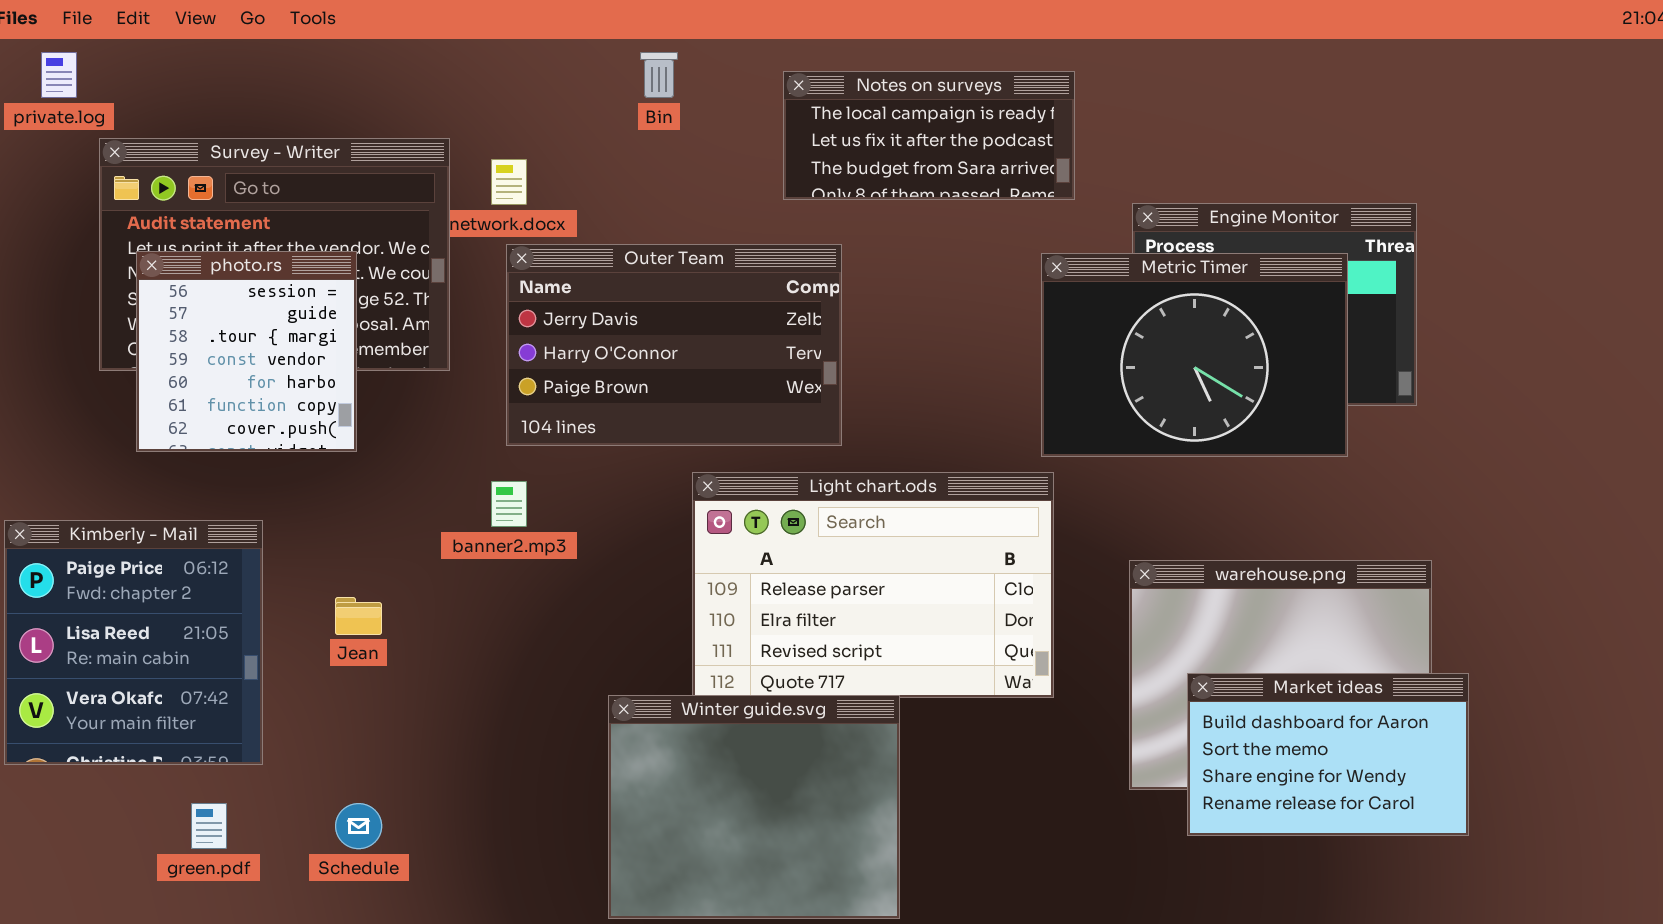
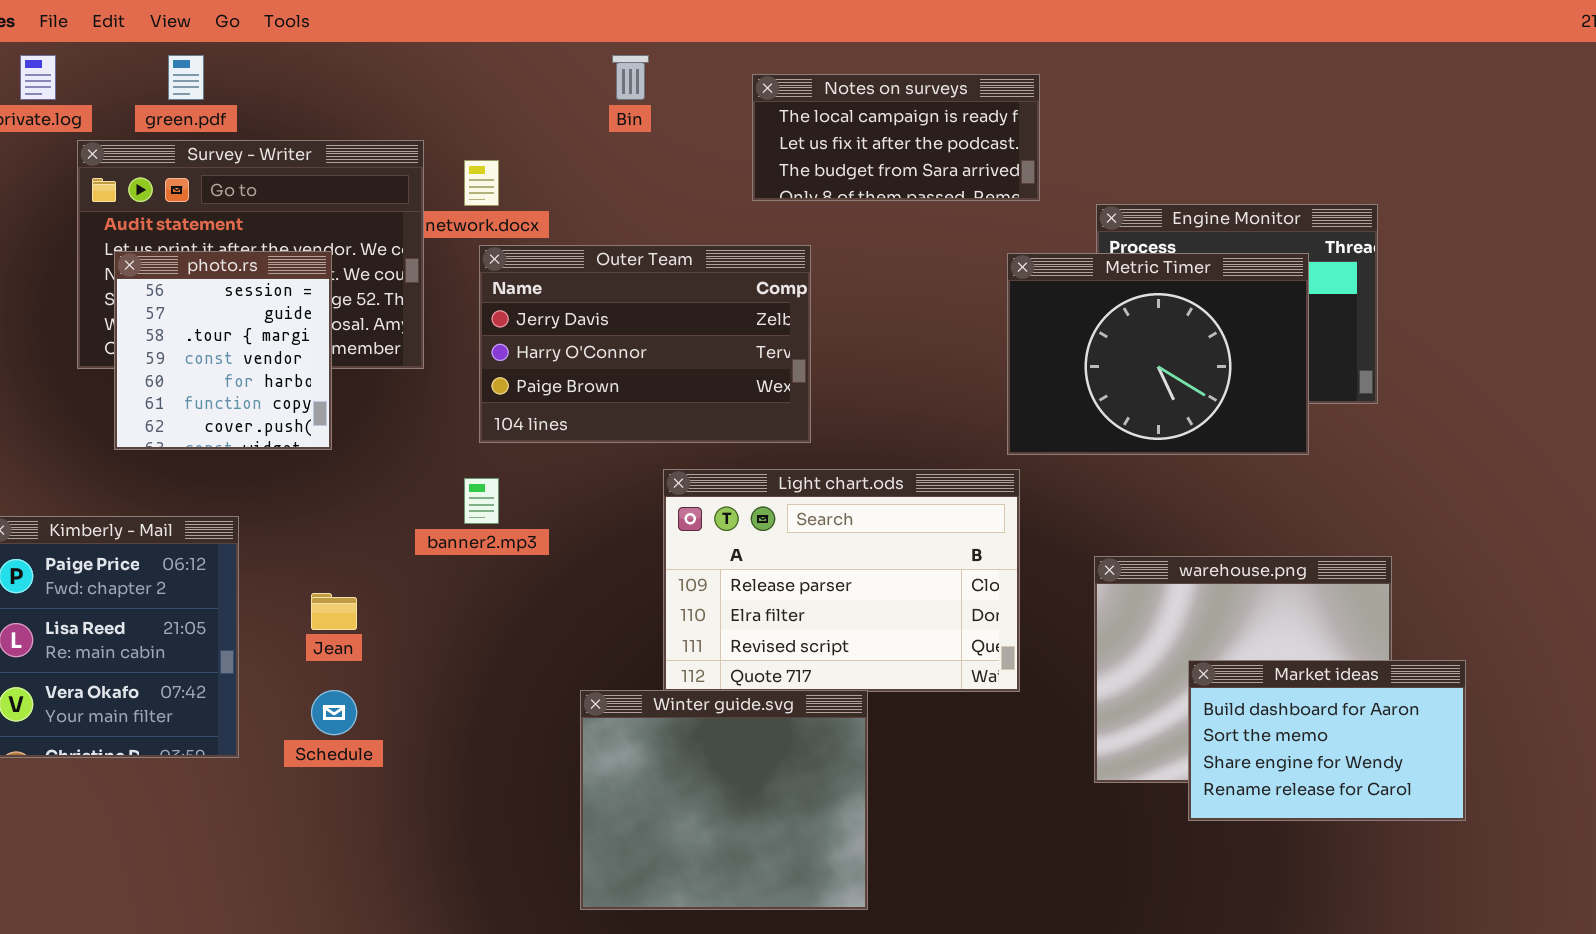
Market ideas: [1187,673,1469,836] -> [1188,660,1466,821], moved
green.pdf: [191,803,227,849] -> [168,55,204,100], moved
Schedule: [335,803,382,849] -> [311,690,357,735], moved

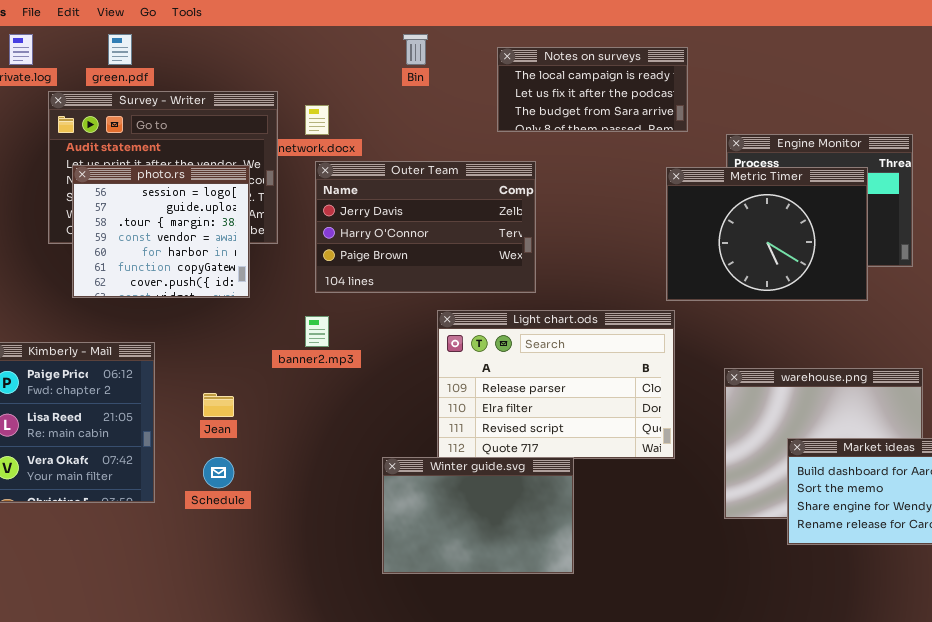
photo.rs: [114,251,332,450] -> [72,165,250,298], resized
Winter guide.svg: [580,690,868,910] -> [382,457,574,574], resized

